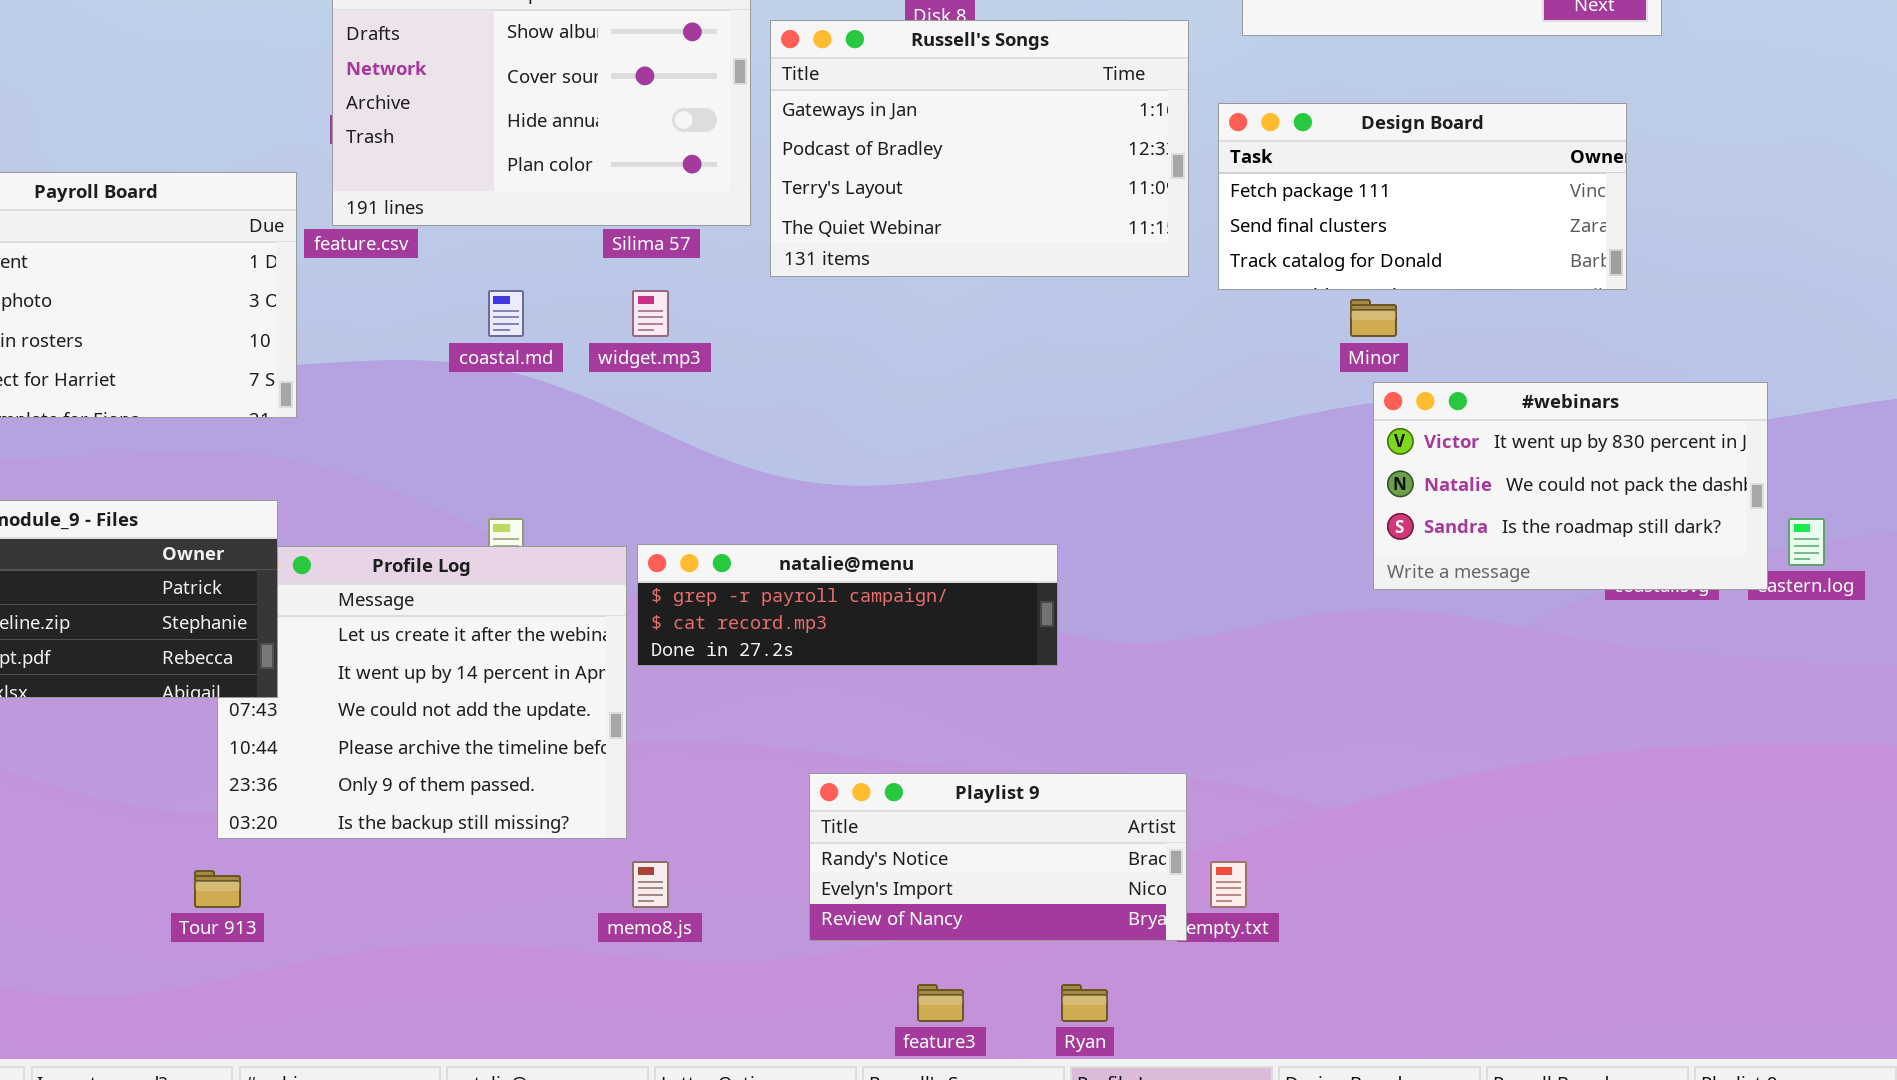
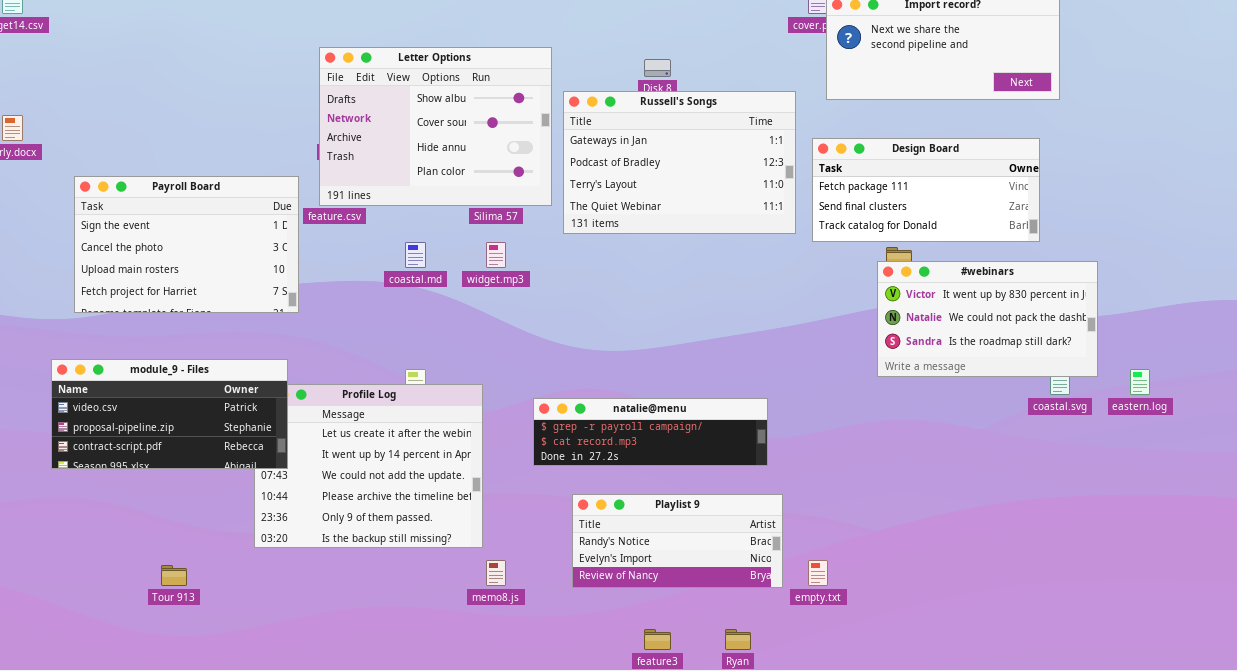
#webinars: [1373,382,1768,590] -> [877,261,1098,377], moved
natalie@menu: [637,544,1058,666] -> [533,398,768,466], moved
Playlist 9: [809,773,1187,941] -> [572,494,783,588], moved
Tour 913: [194,870,241,908] -> [161,565,187,586], moved

